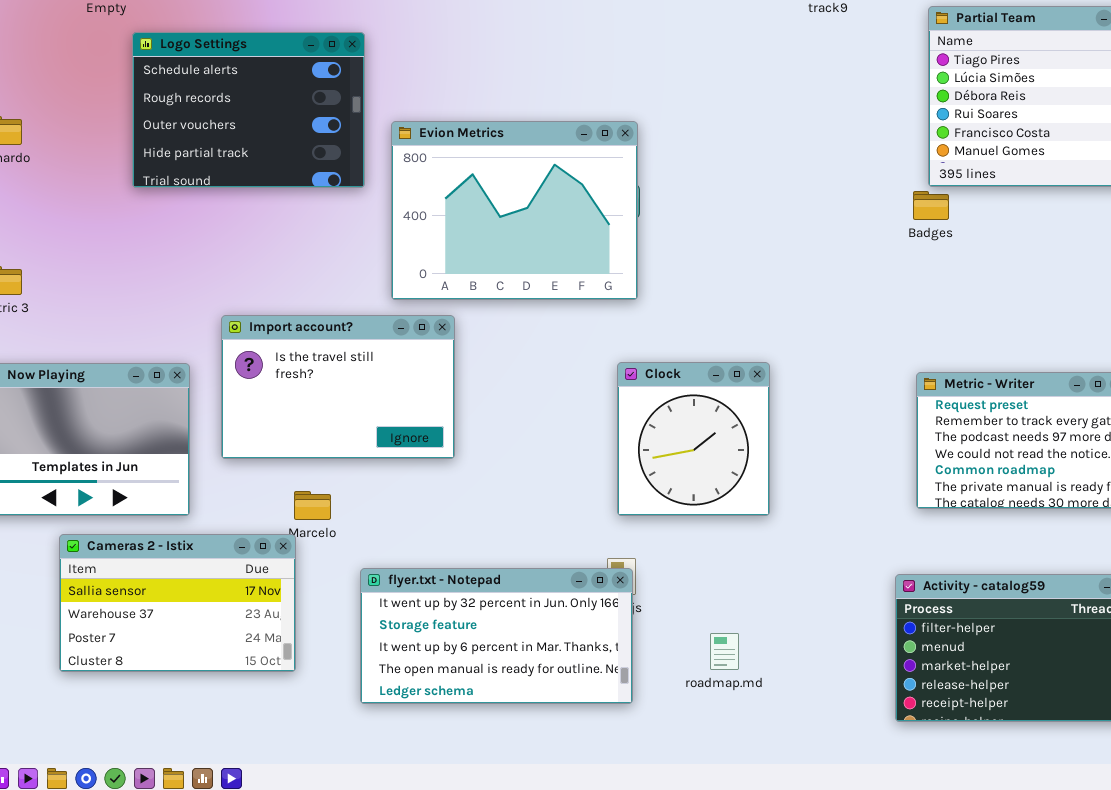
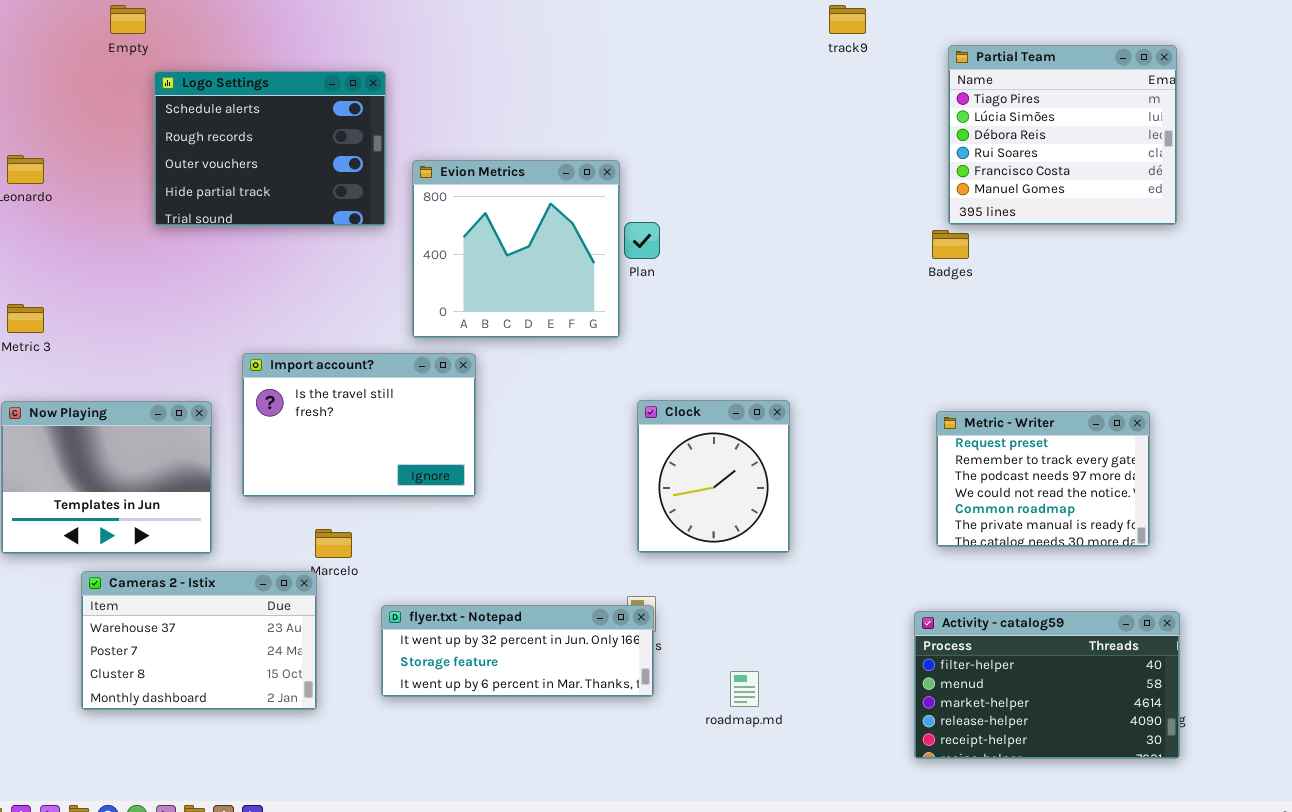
Evion Metrics: [391,121,638,300] -> [412,160,620,338], resized
Cameras 2 - Istix: [59,534,296,672] -> [81,571,317,710], scrolled down 1 row
flyer.txt - Notepad: [360,568,633,704] -> [381,605,654,697], resized

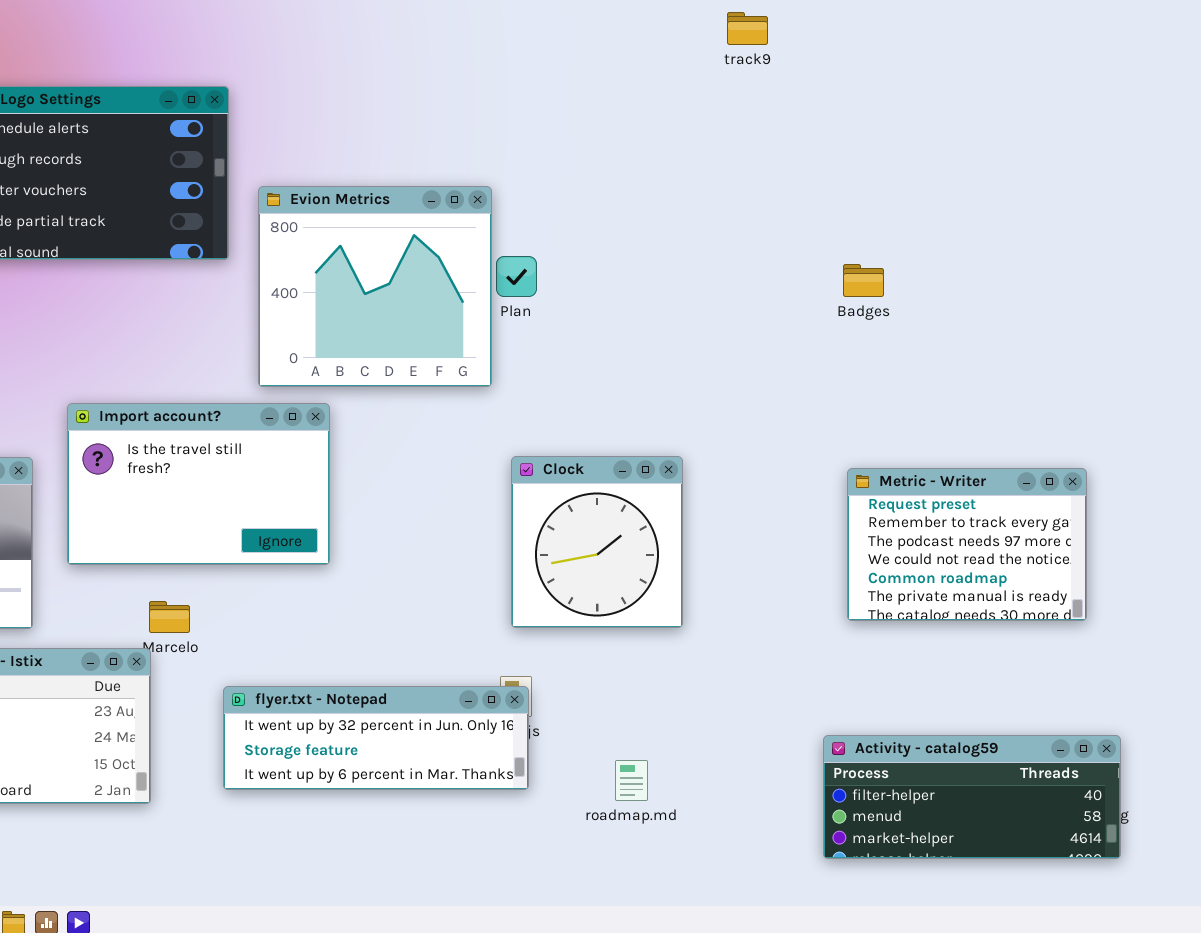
Partial Team: [948,45,1177,225] -> none, closed
Activity - catalog59: [914,611,1180,759] -> [823,735,1121,859], resized

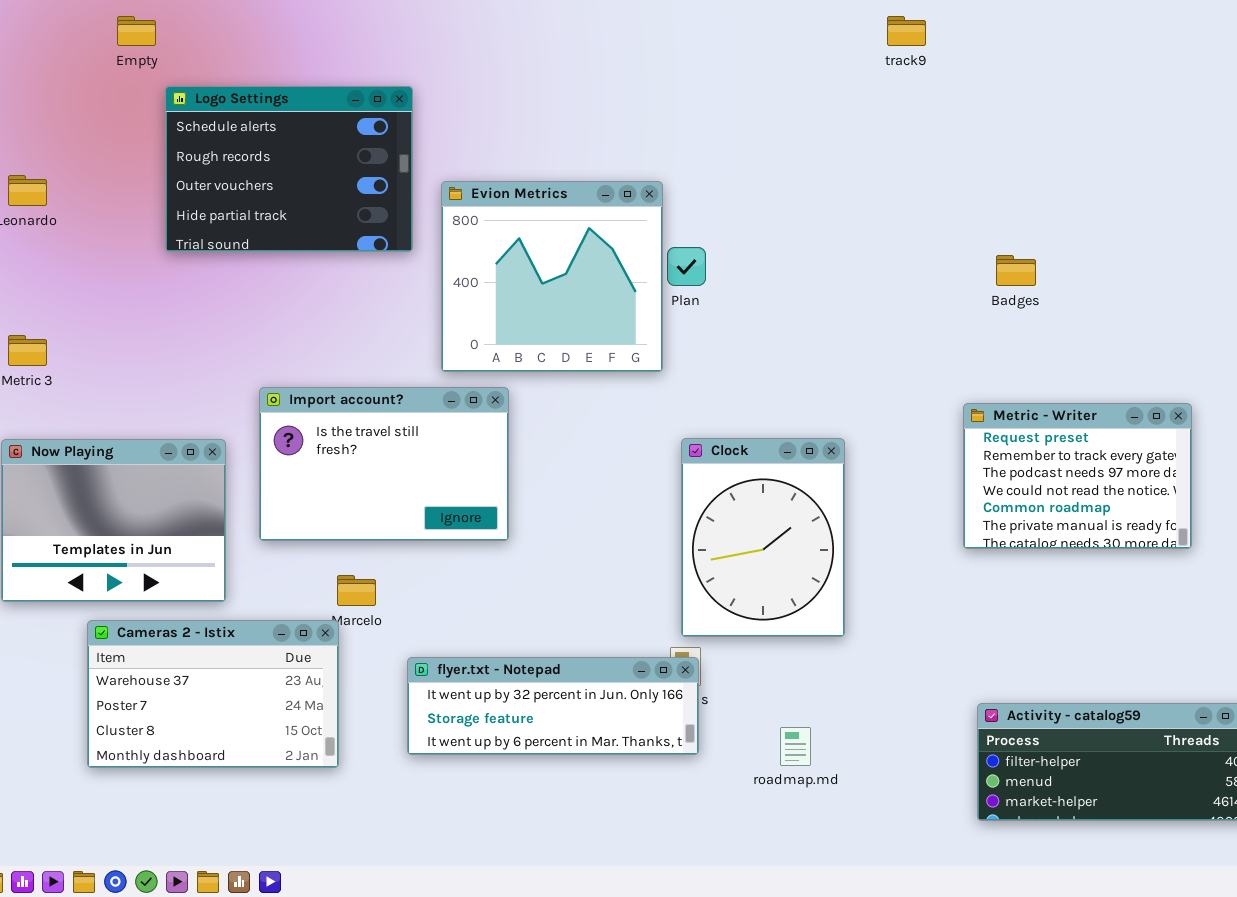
Clock: [511,456,683,628] -> [681,438,845,637], resized
Metric - Writer: [847,468,1087,621] -> [963,403,1192,549], moved

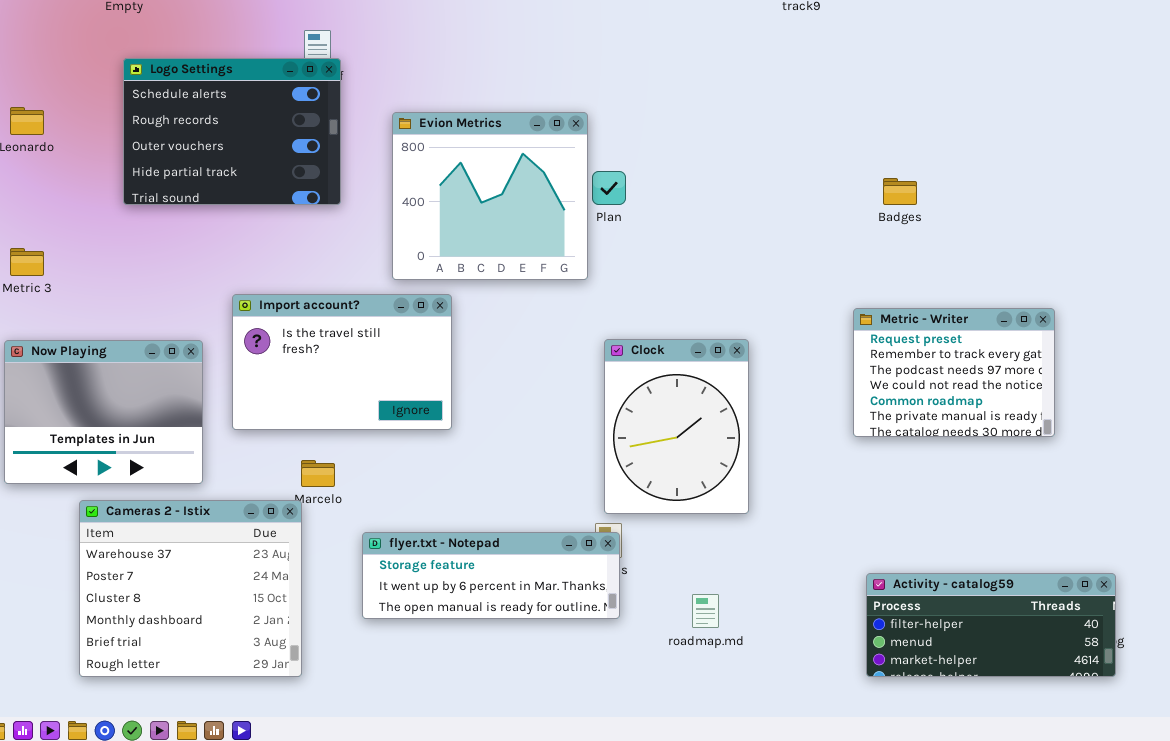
Logo Settings: [165,86,413,252] -> [123,58,341,205], moved
Cameras 2 - Istix: [87,620,339,768] -> [79,500,302,677], resized
flyer.txt - Notepad: [407,657,699,755] -> [362,532,620,619], scrolled down 1 row

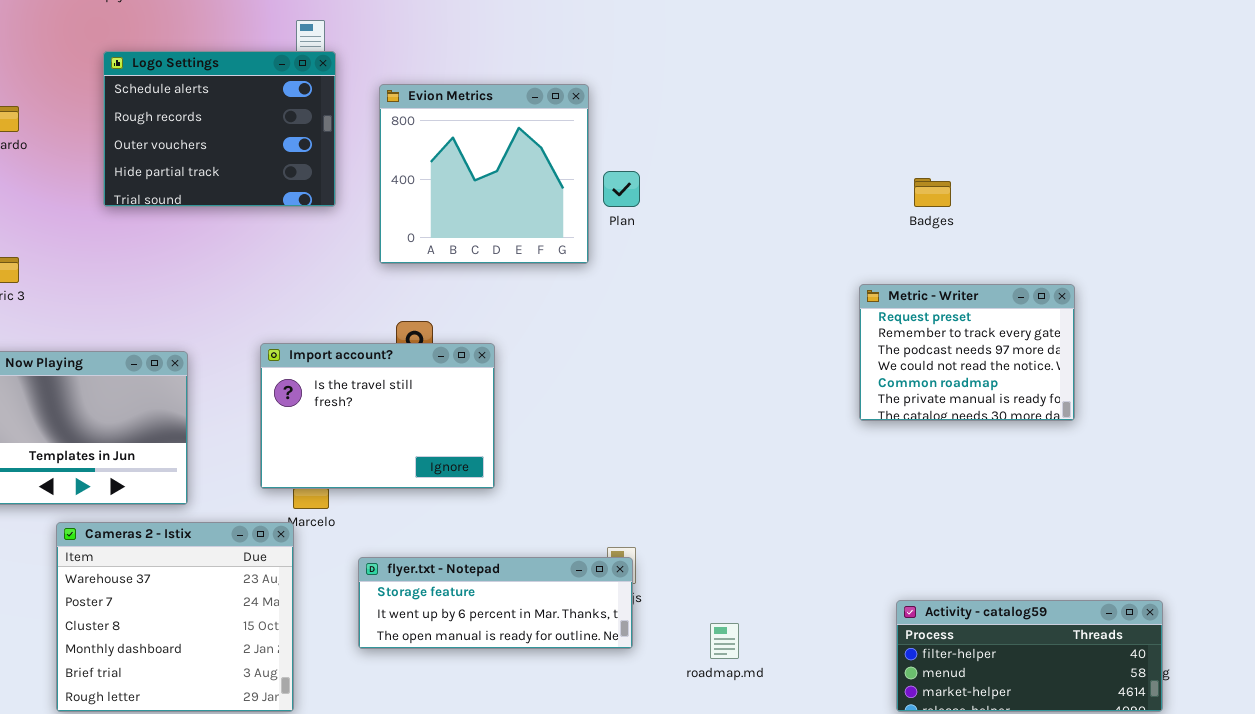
Evion Metrics: [392,112,588,280] -> [379,84,589,264], moved
Import account?: [232,294,452,430] -> [260,343,495,489], moved
Metric - Writer: [853,308,1055,437] -> [859,284,1075,421], moved
Clock: [604,339,749,514] -> none, closed

